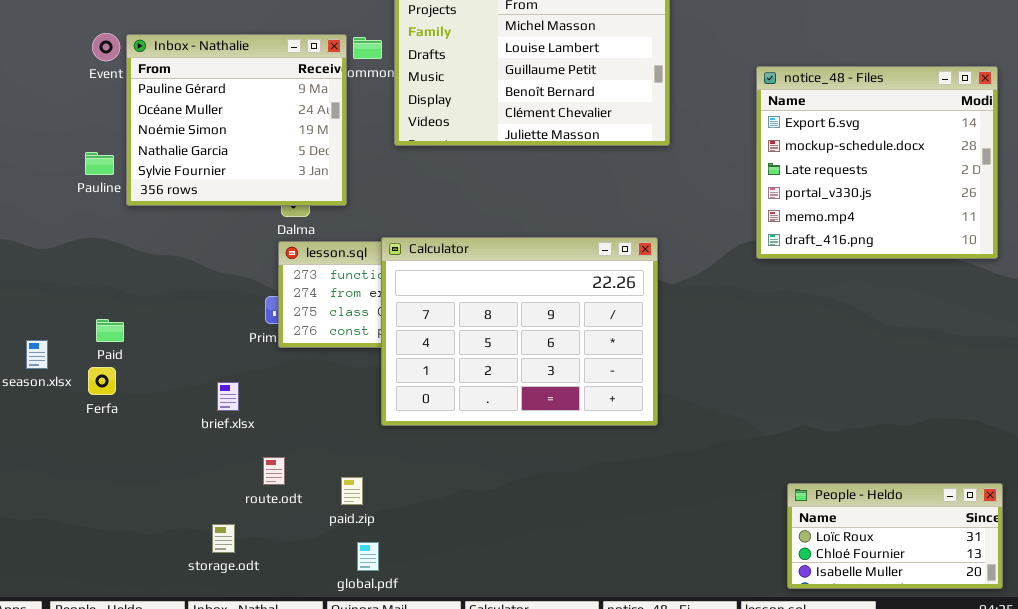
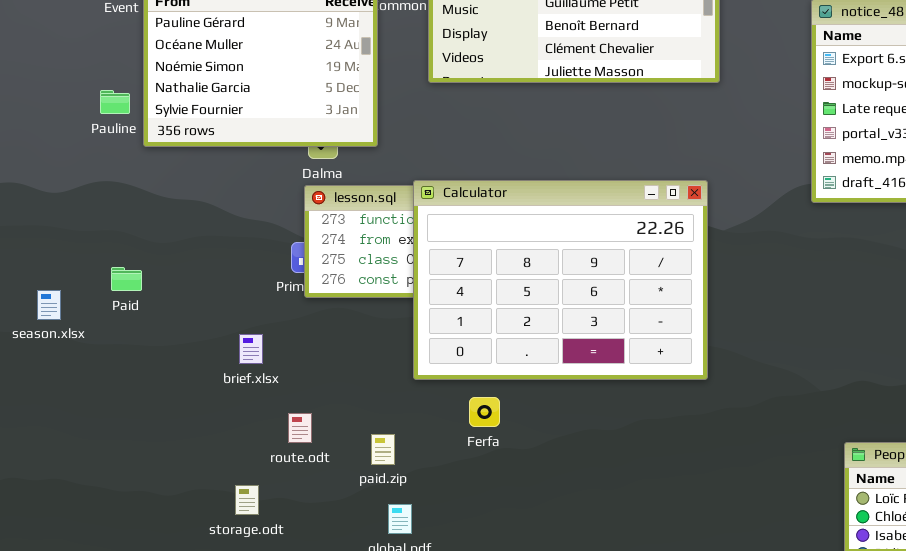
Ferfa: [88,367,116,395] -> [469,397,500,427], moved

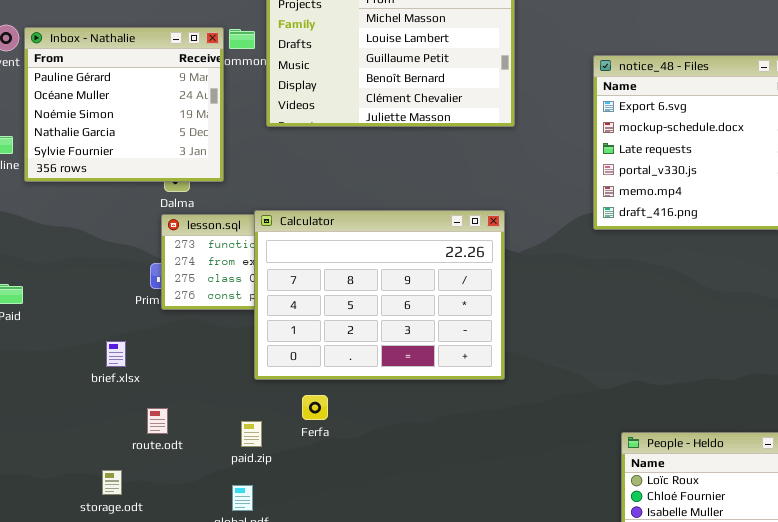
paid.zip: [371,434,395,465] -> [241,421,262,447], moved

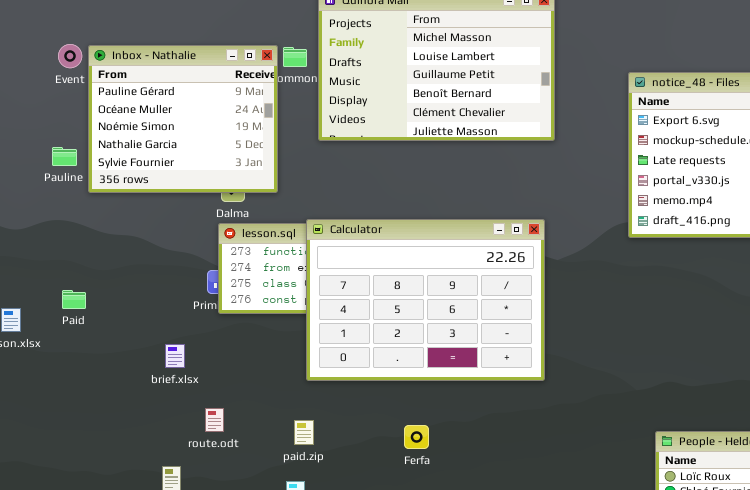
Ferfa: [302,395,328,420] -> [404,425,429,449], moved

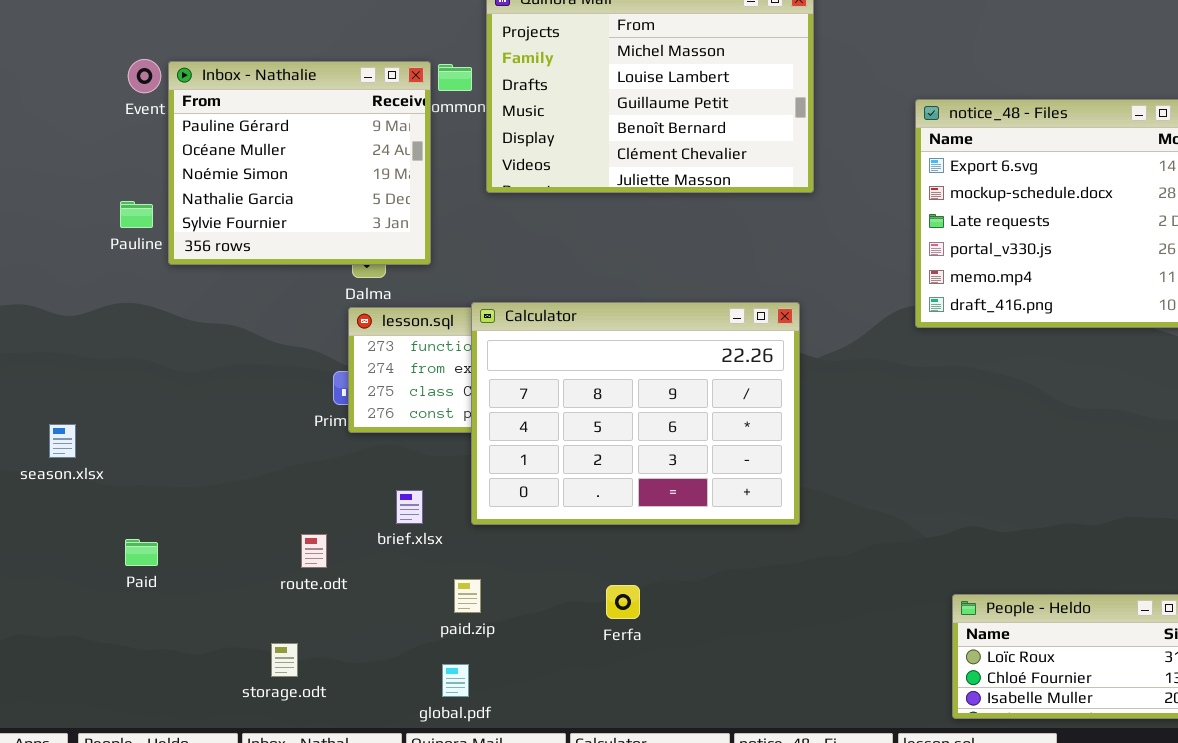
Paid: [62,290,86,309] -> [125,539,158,566], moved
brief.xlsx: [165,344,185,368] -> [396,490,423,524], moved
route.odt: [205,408,224,432] -> [301,534,327,568], moved

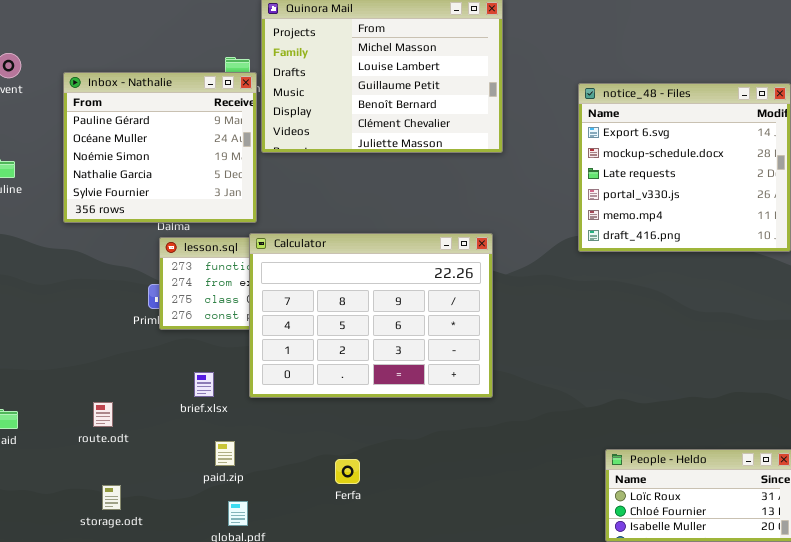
Inbox - Nathalie: [168,61,431,265] -> [63,72,257,223], moved
route.odt: [301,534,327,568] -> [93,402,113,427], moved
paid.zip: [454,579,481,613] -> [215,441,235,466], moved
Ferfa: [606,585,640,619] -> [335,459,360,484], moved

